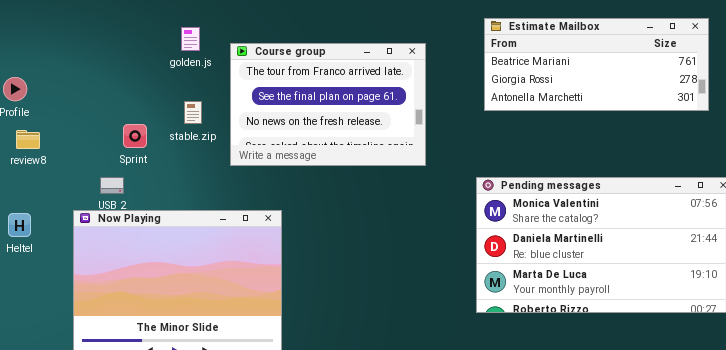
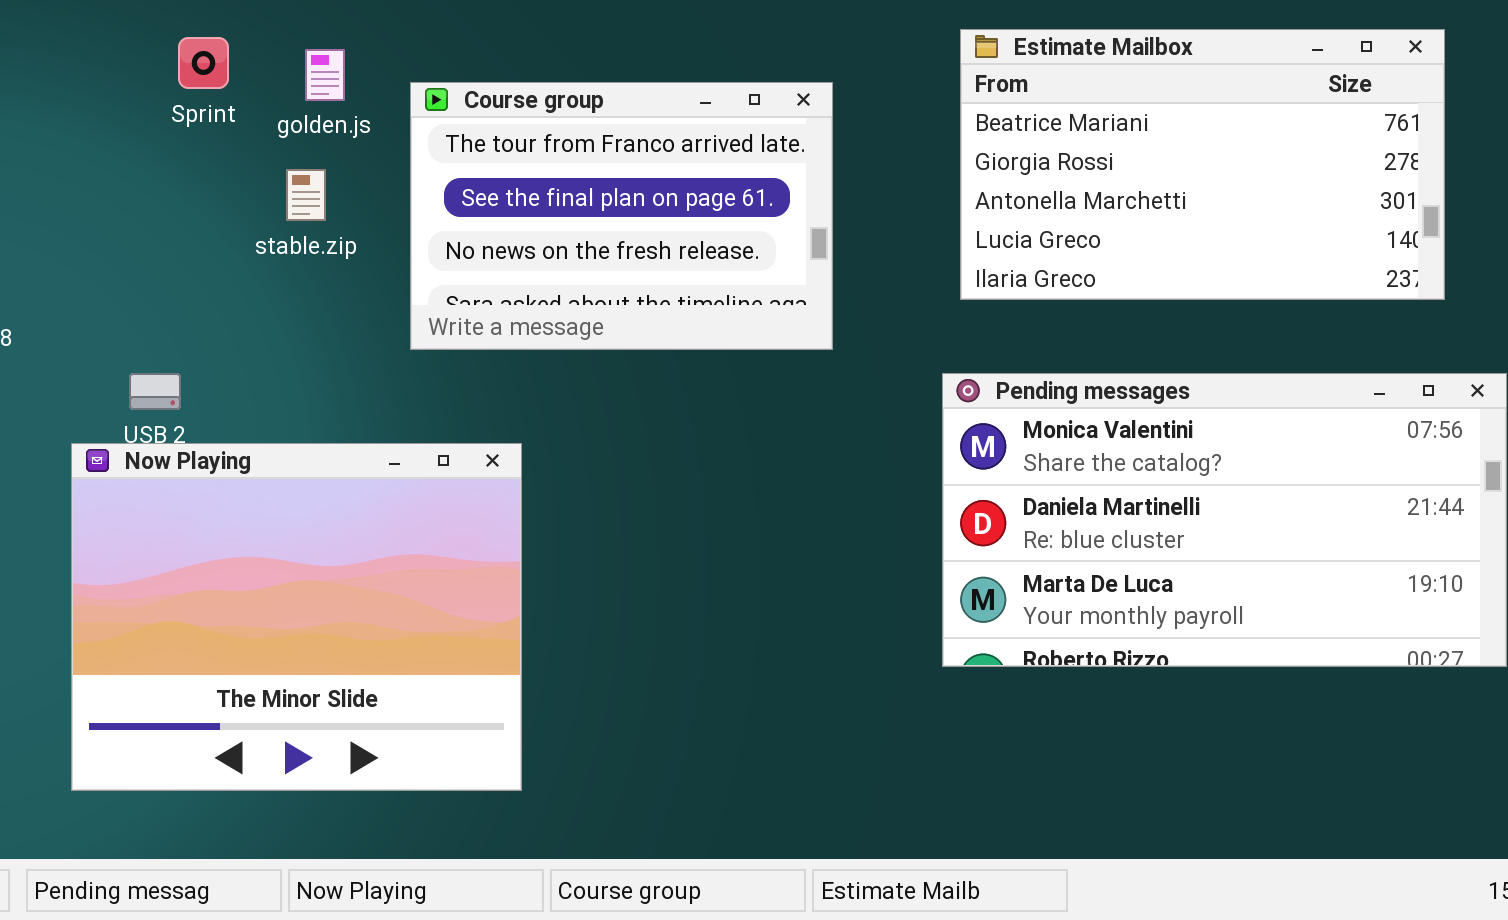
Estimate Mailbox: [484,18,709,111] -> [960,29,1445,300], resized
stable.zip: [184,101,202,124] -> [286,169,326,221], moved
Sprint: [123,124,147,148] -> [178,37,229,89], moved

